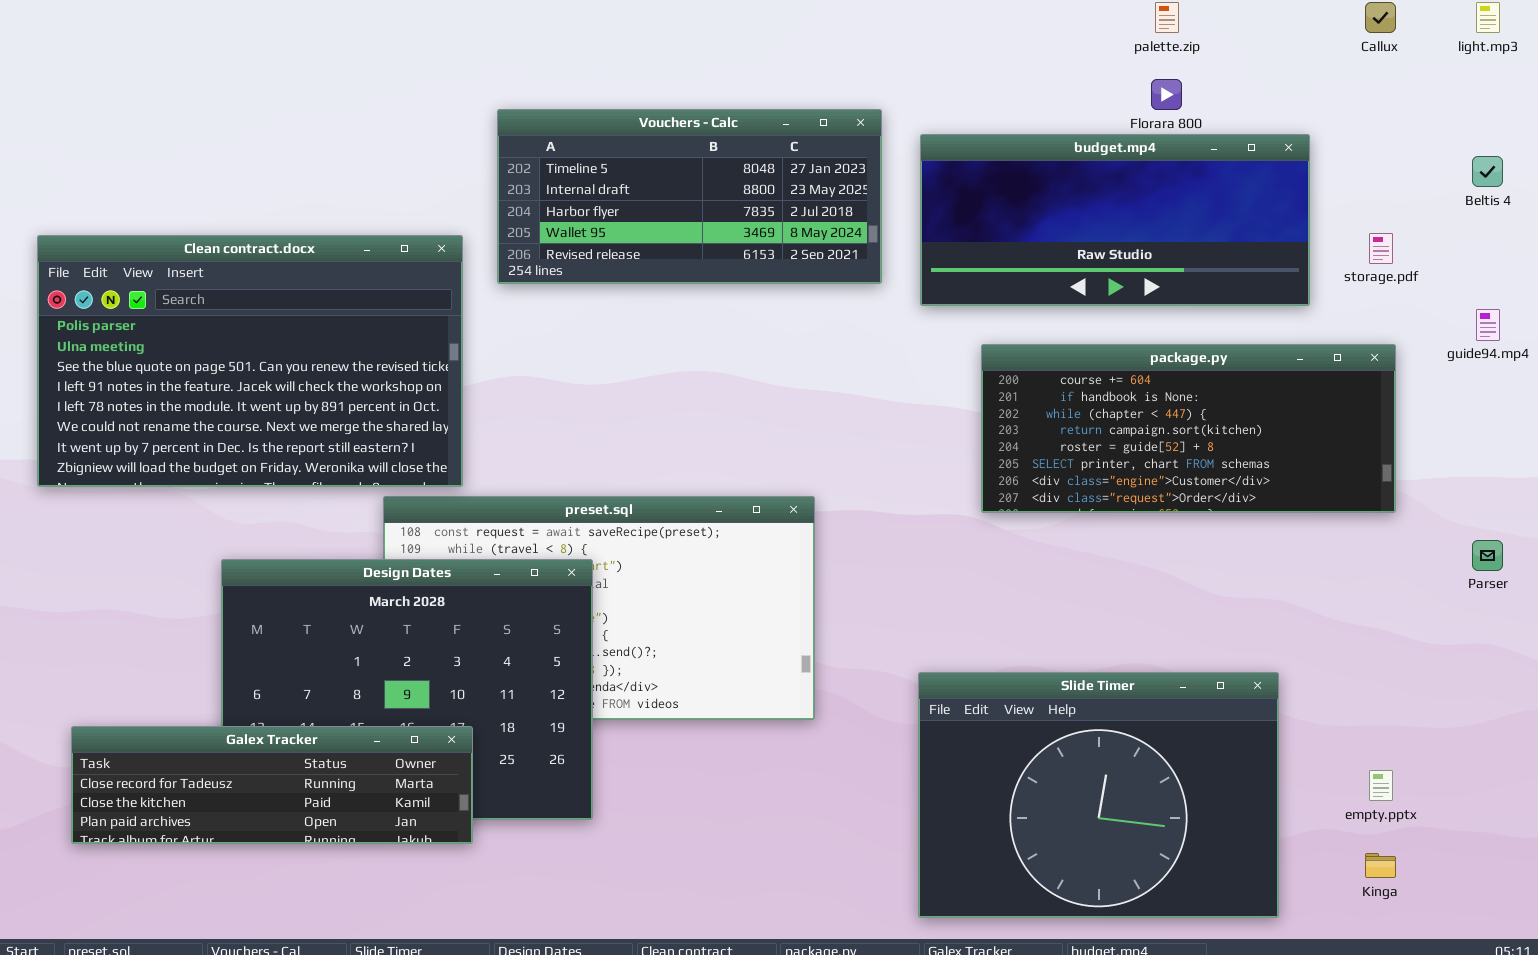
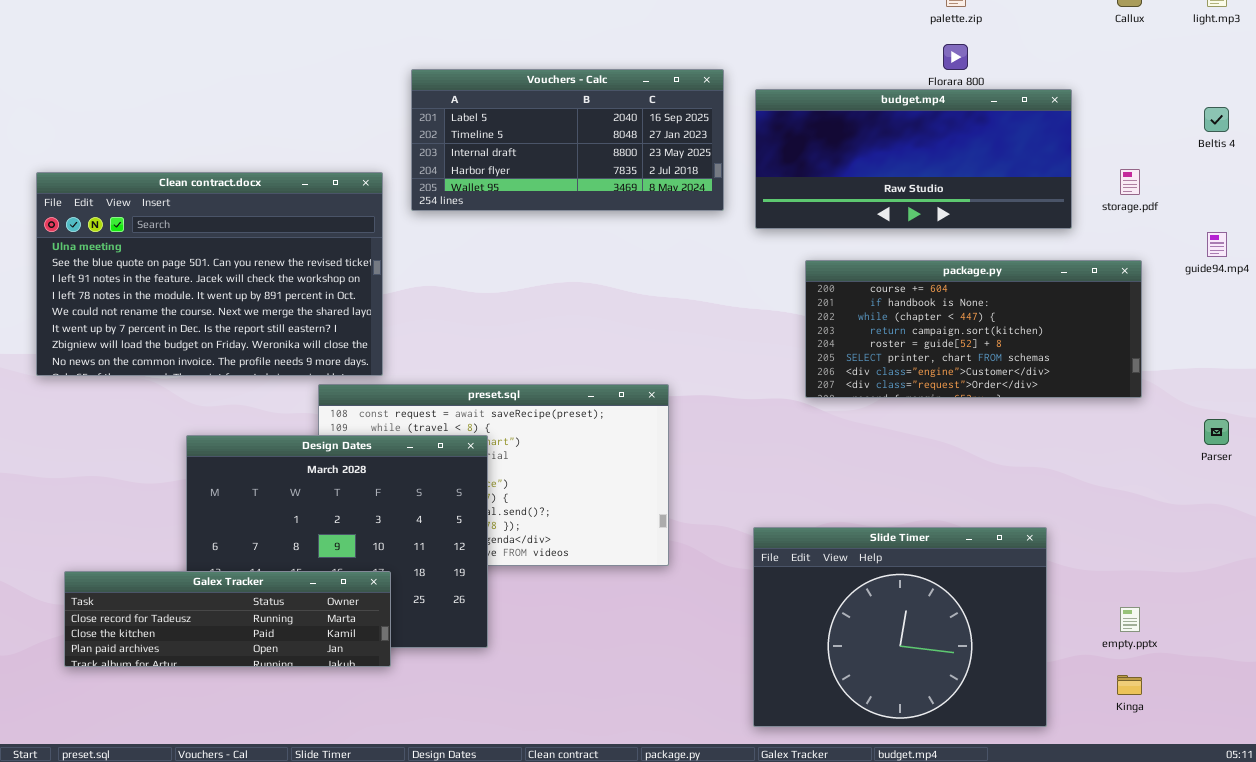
Vouchers - Calc: [497,109,882,284] -> [411,69,724,211], scrolled up 1 row
Clean contract.docx: [37,235,463,487] -> [36,172,383,376], scrolled down 1 row

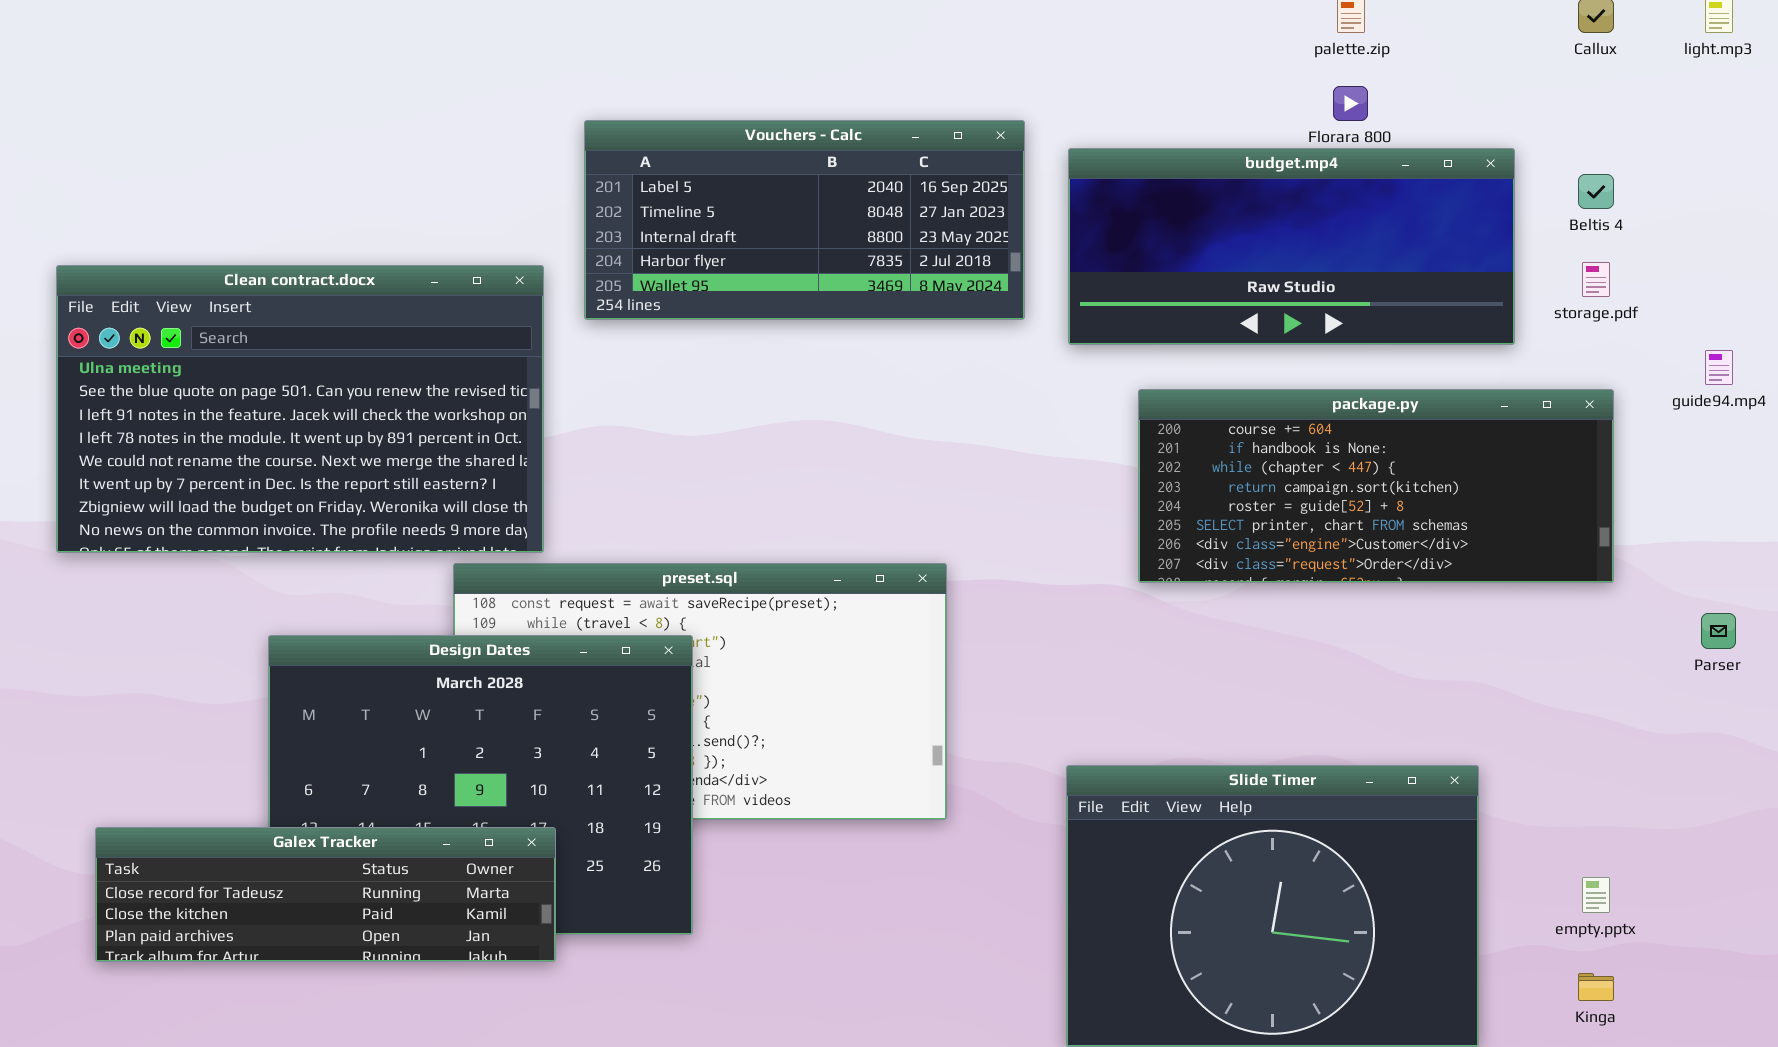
Beltis 4: [1204,107,1229,132] -> [1578,174,1614,209], moved

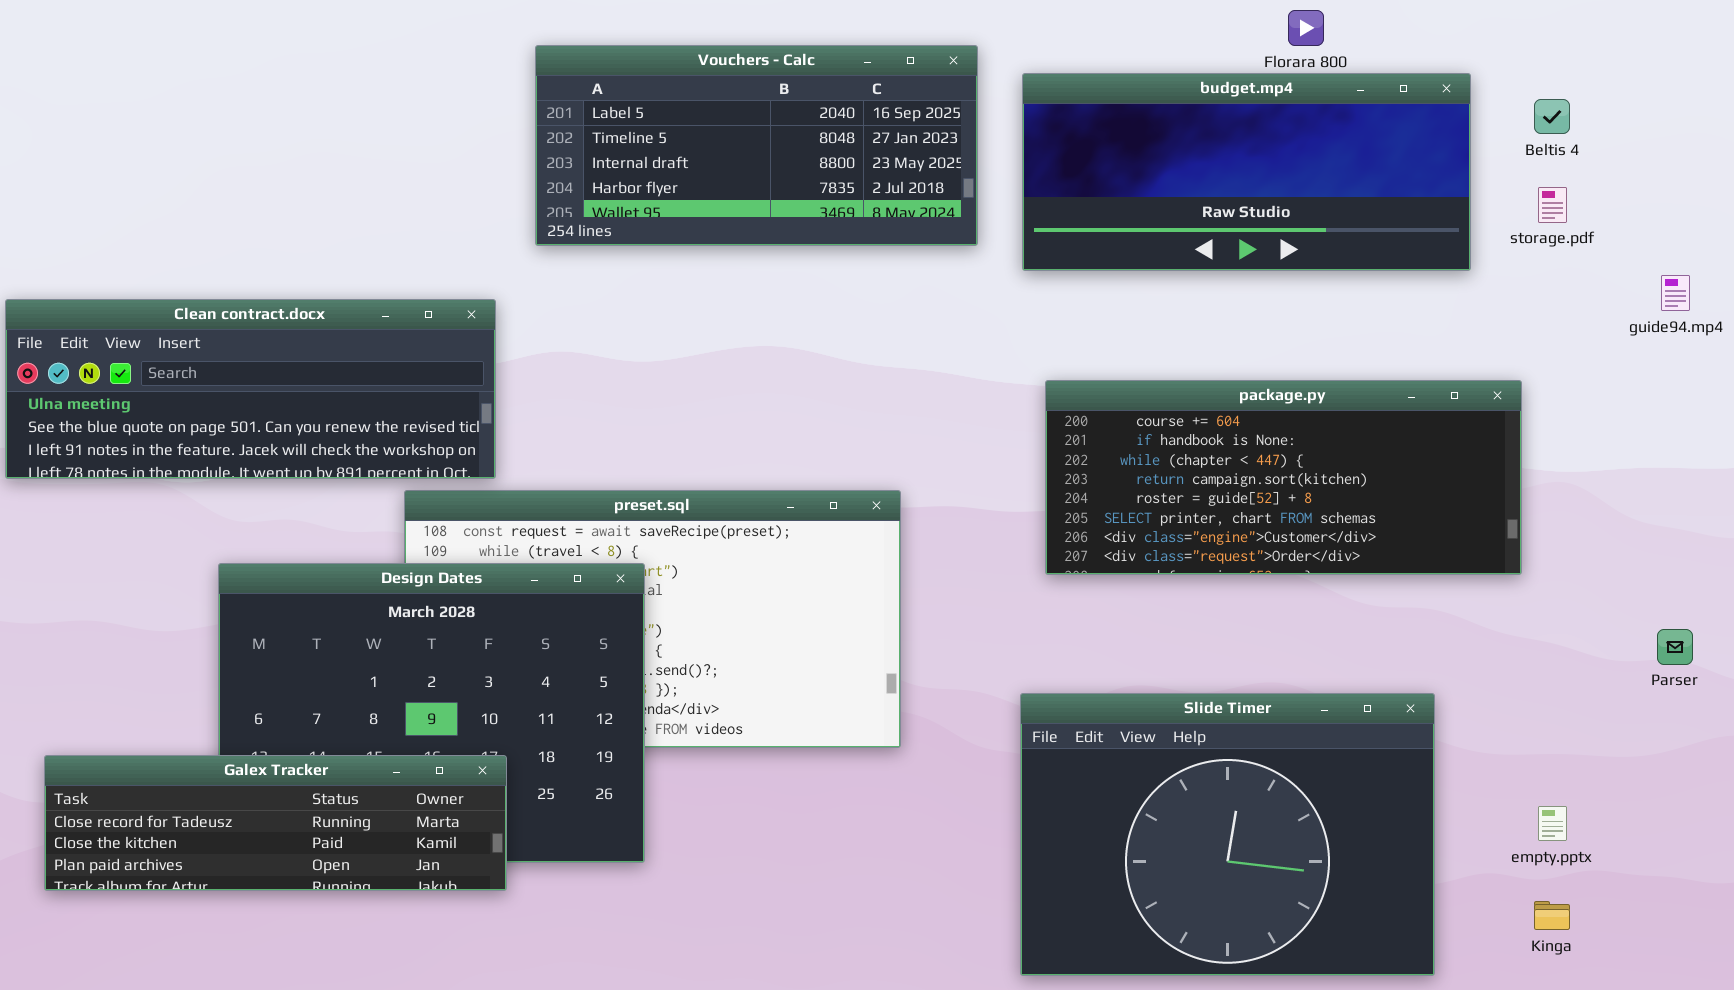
Clean contract.docx: [56,265,544,553] -> [5,299,496,479], resized
package.py: [1138,389,1614,583] -> [1045,380,1522,575], moved
Parser: [1701,613,1736,649] -> [1657,629,1693,665], moved

